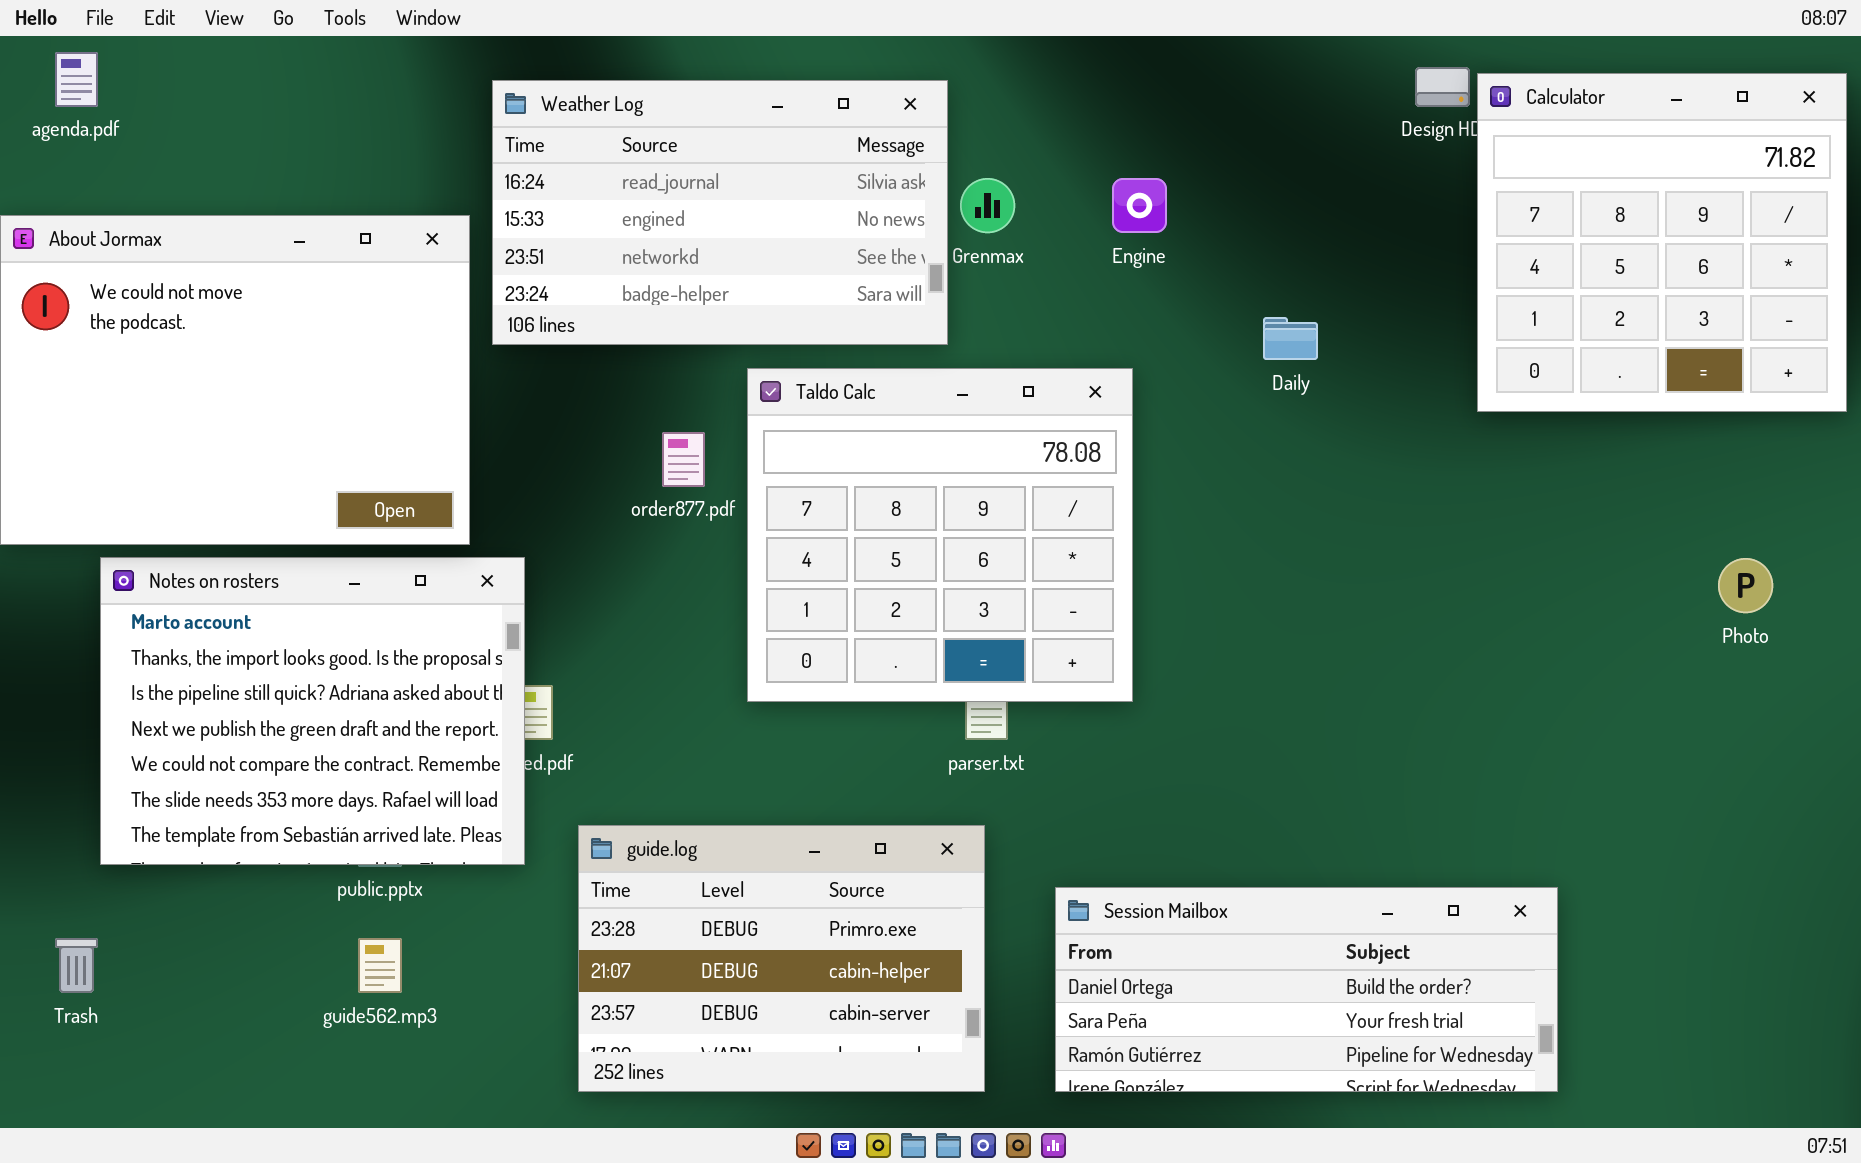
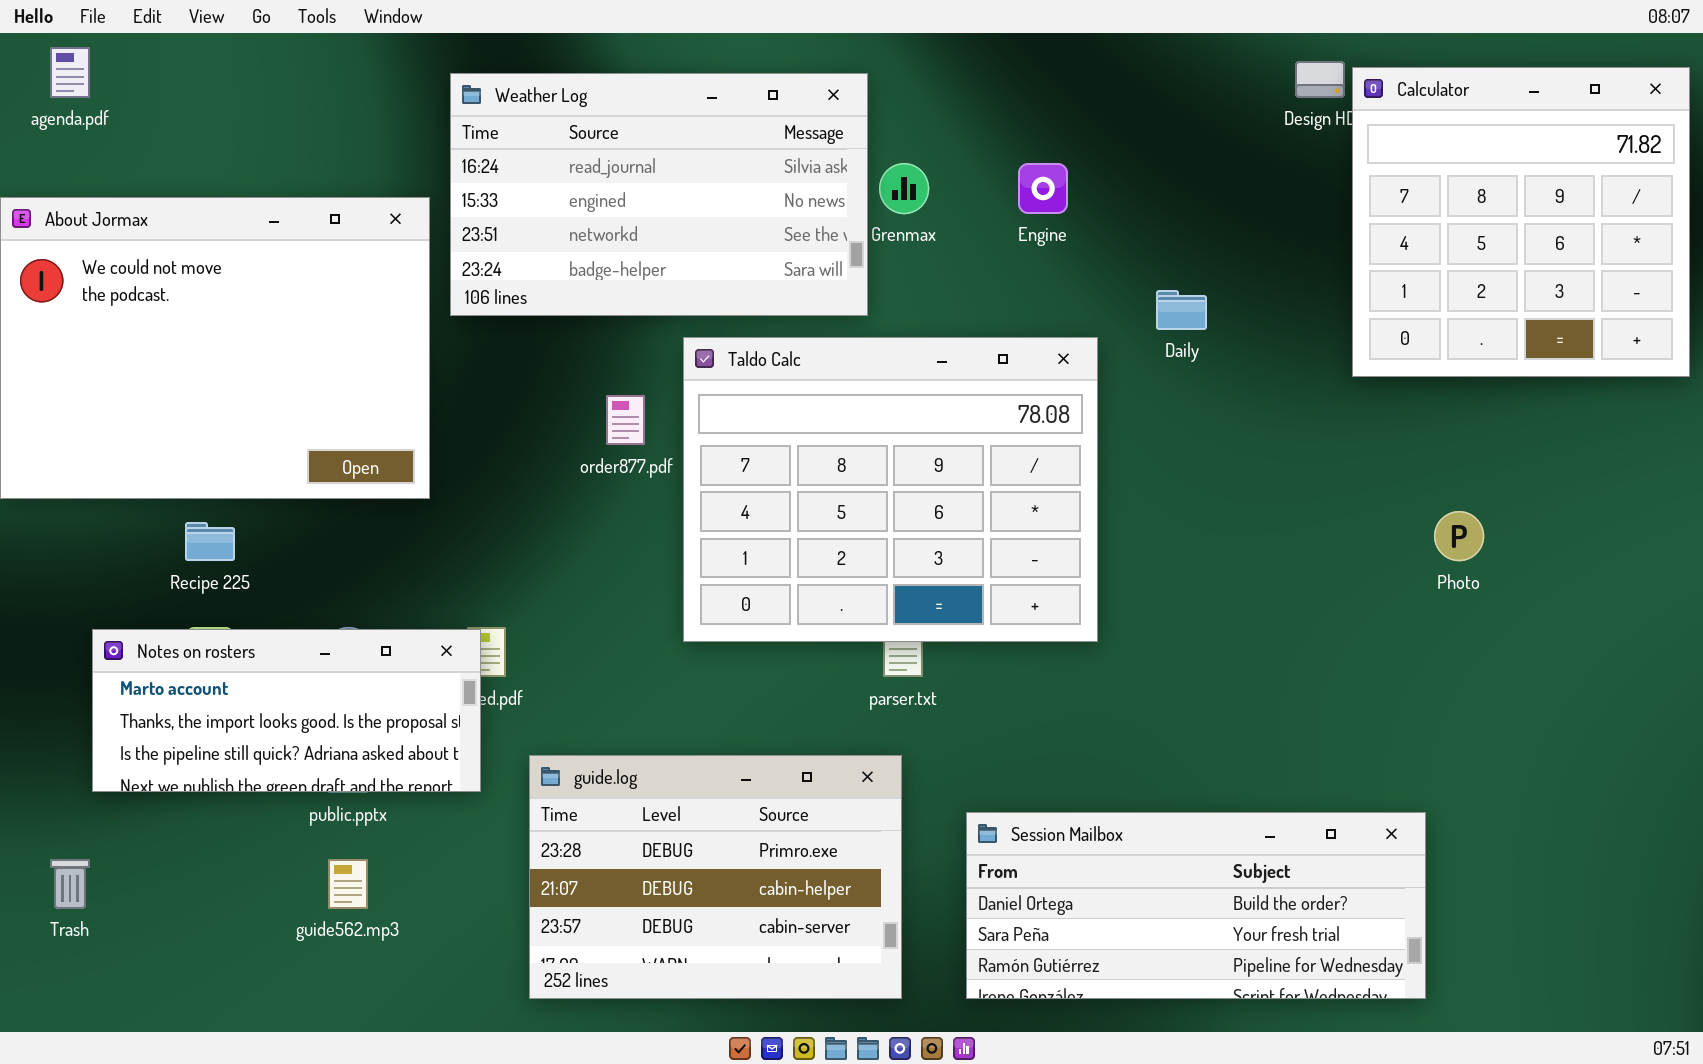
Taldo Calc: [747,368,1133,702] -> [683,337,1098,642], resized
Notes on rosters: [100,557,525,865] -> [92,629,481,792], resized
Photo: [1718,558,1773,613] -> [1434,511,1484,561], moved

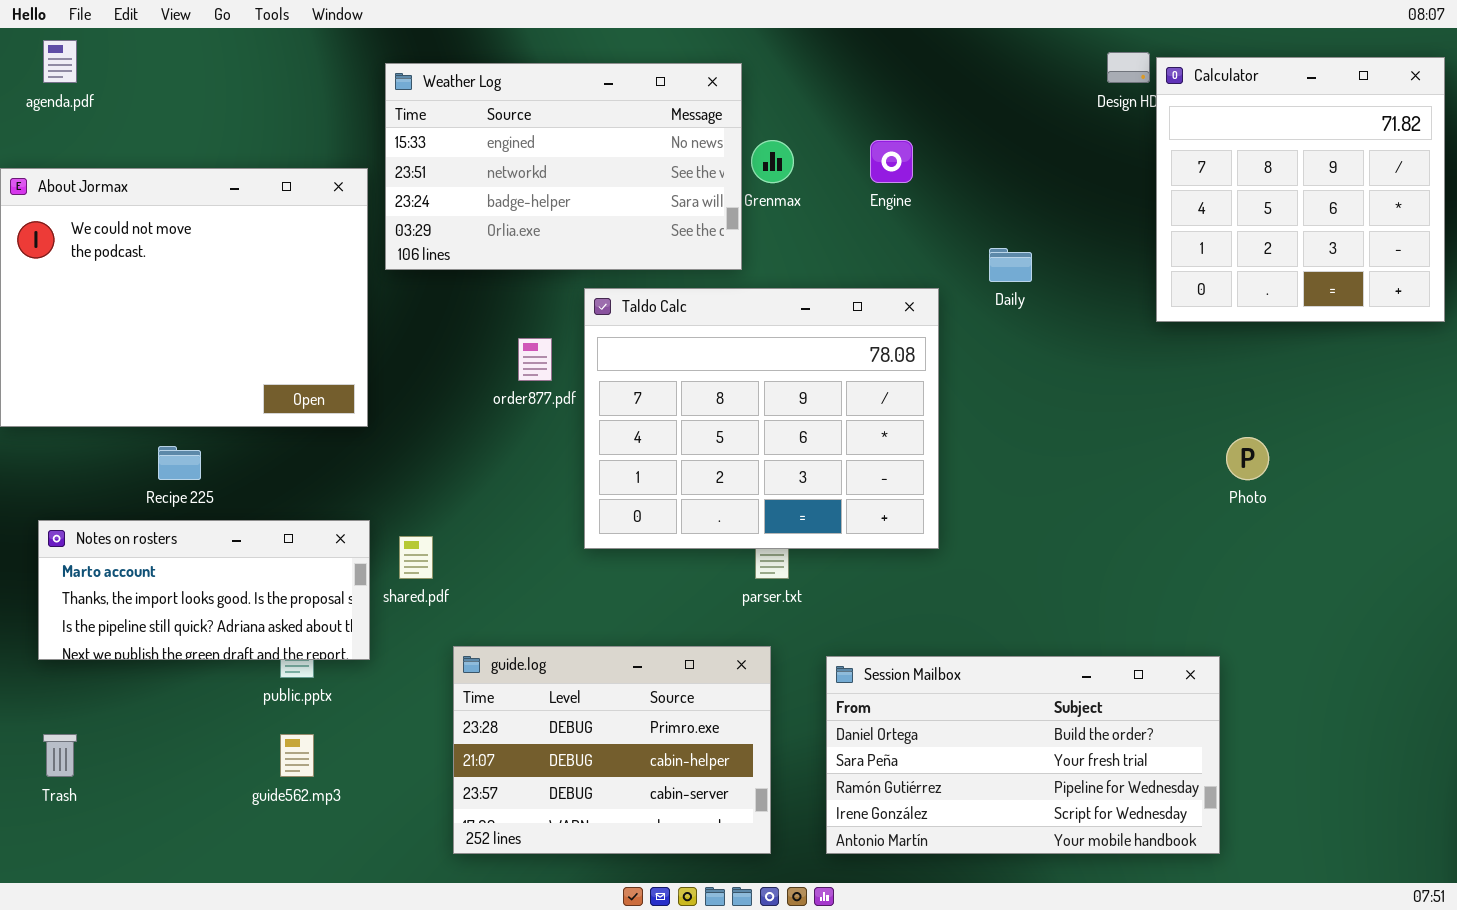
Weather Log: [450,73,868,316] -> [385,63,742,270], scrolled down 1 row
Notes on rosters: [92,629,481,792] -> [38,520,370,660], moved
Session Mailbox: [966,812,1426,999] -> [826,656,1220,854], resized

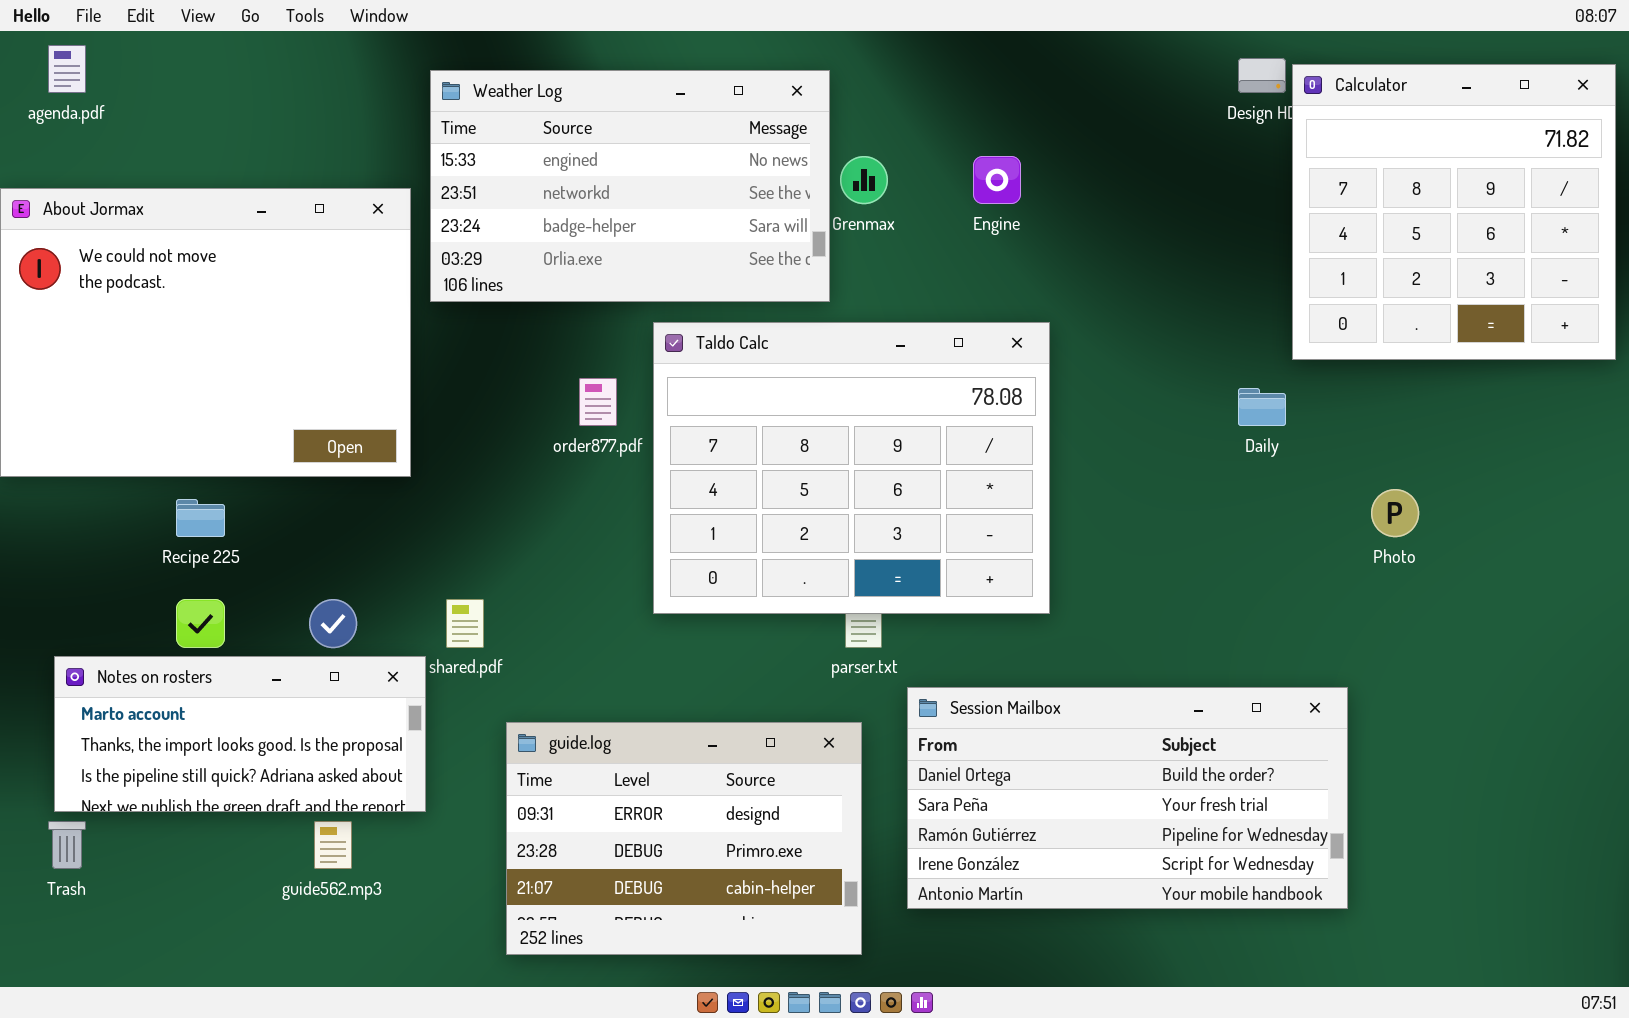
Daily: [989,248,1032,282] -> [1238,388,1286,426], moved
Notes on rosters: [38,520,370,660] -> [54,656,426,812], moved
guide.log: [453,646,771,854] -> [506,722,862,955], scrolled up 1 row
Session Mailbox: [826,656,1220,854] -> [907,687,1348,909], moved

